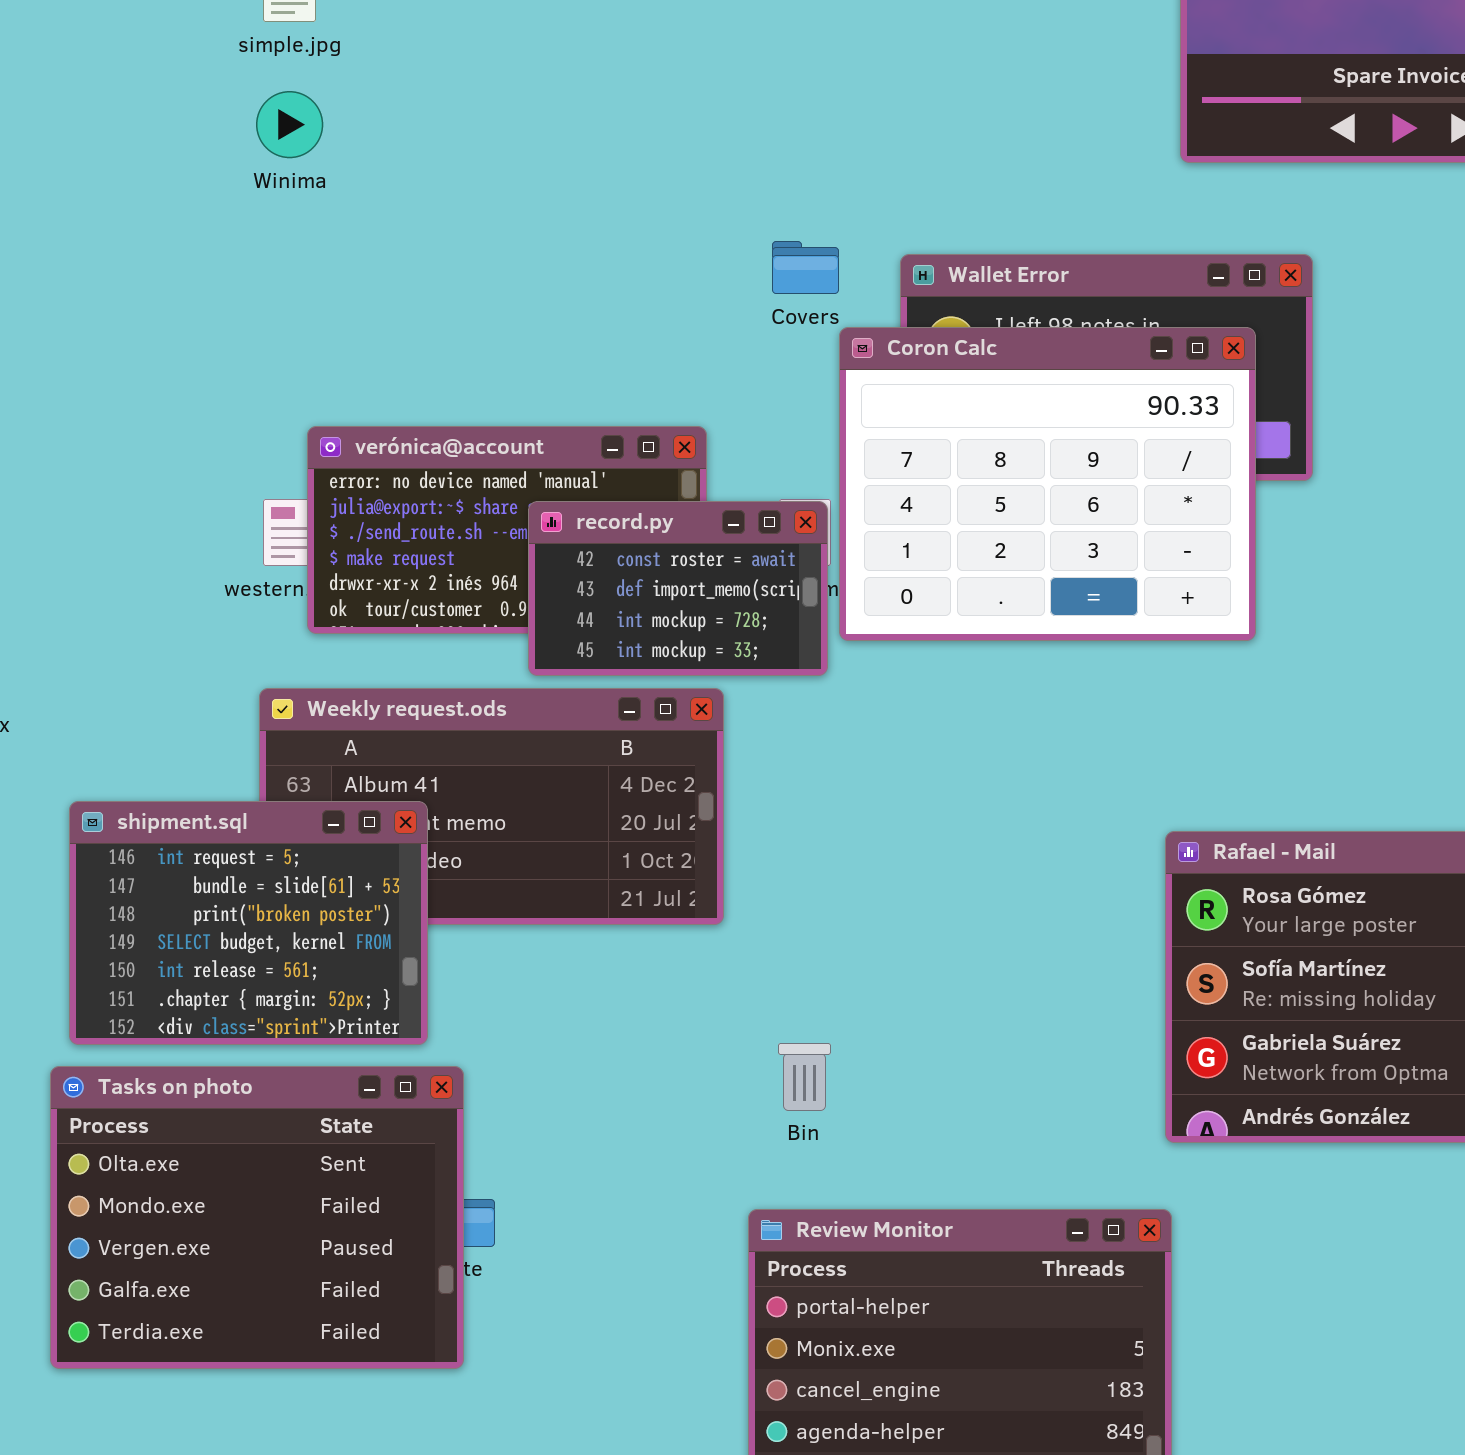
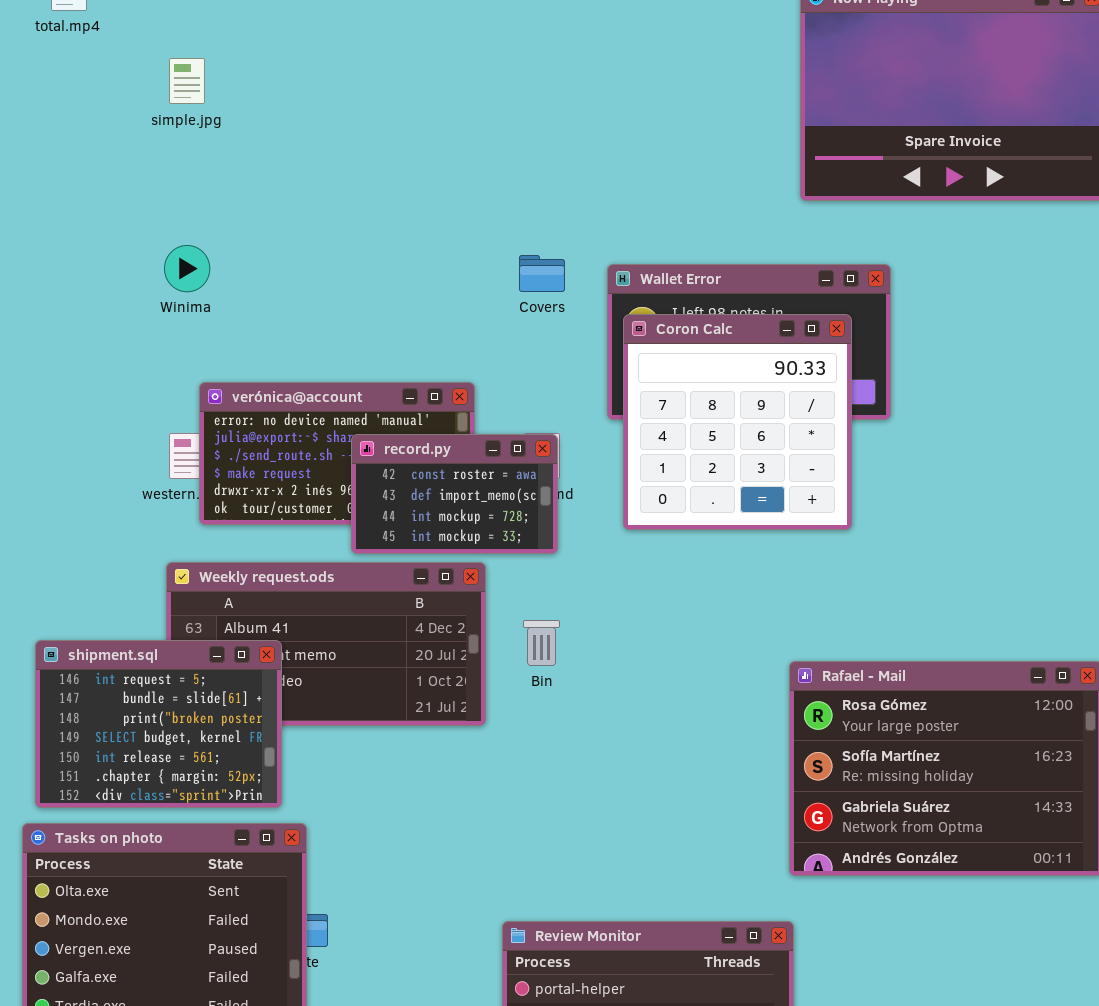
Winima: [256,91,323,158] -> [164,245,210,292], moved
Coron Calc: [839,327,1256,641] -> [623,314,852,530], resized
Bin: [778,1043,831,1111] -> [523,620,560,666], moved

